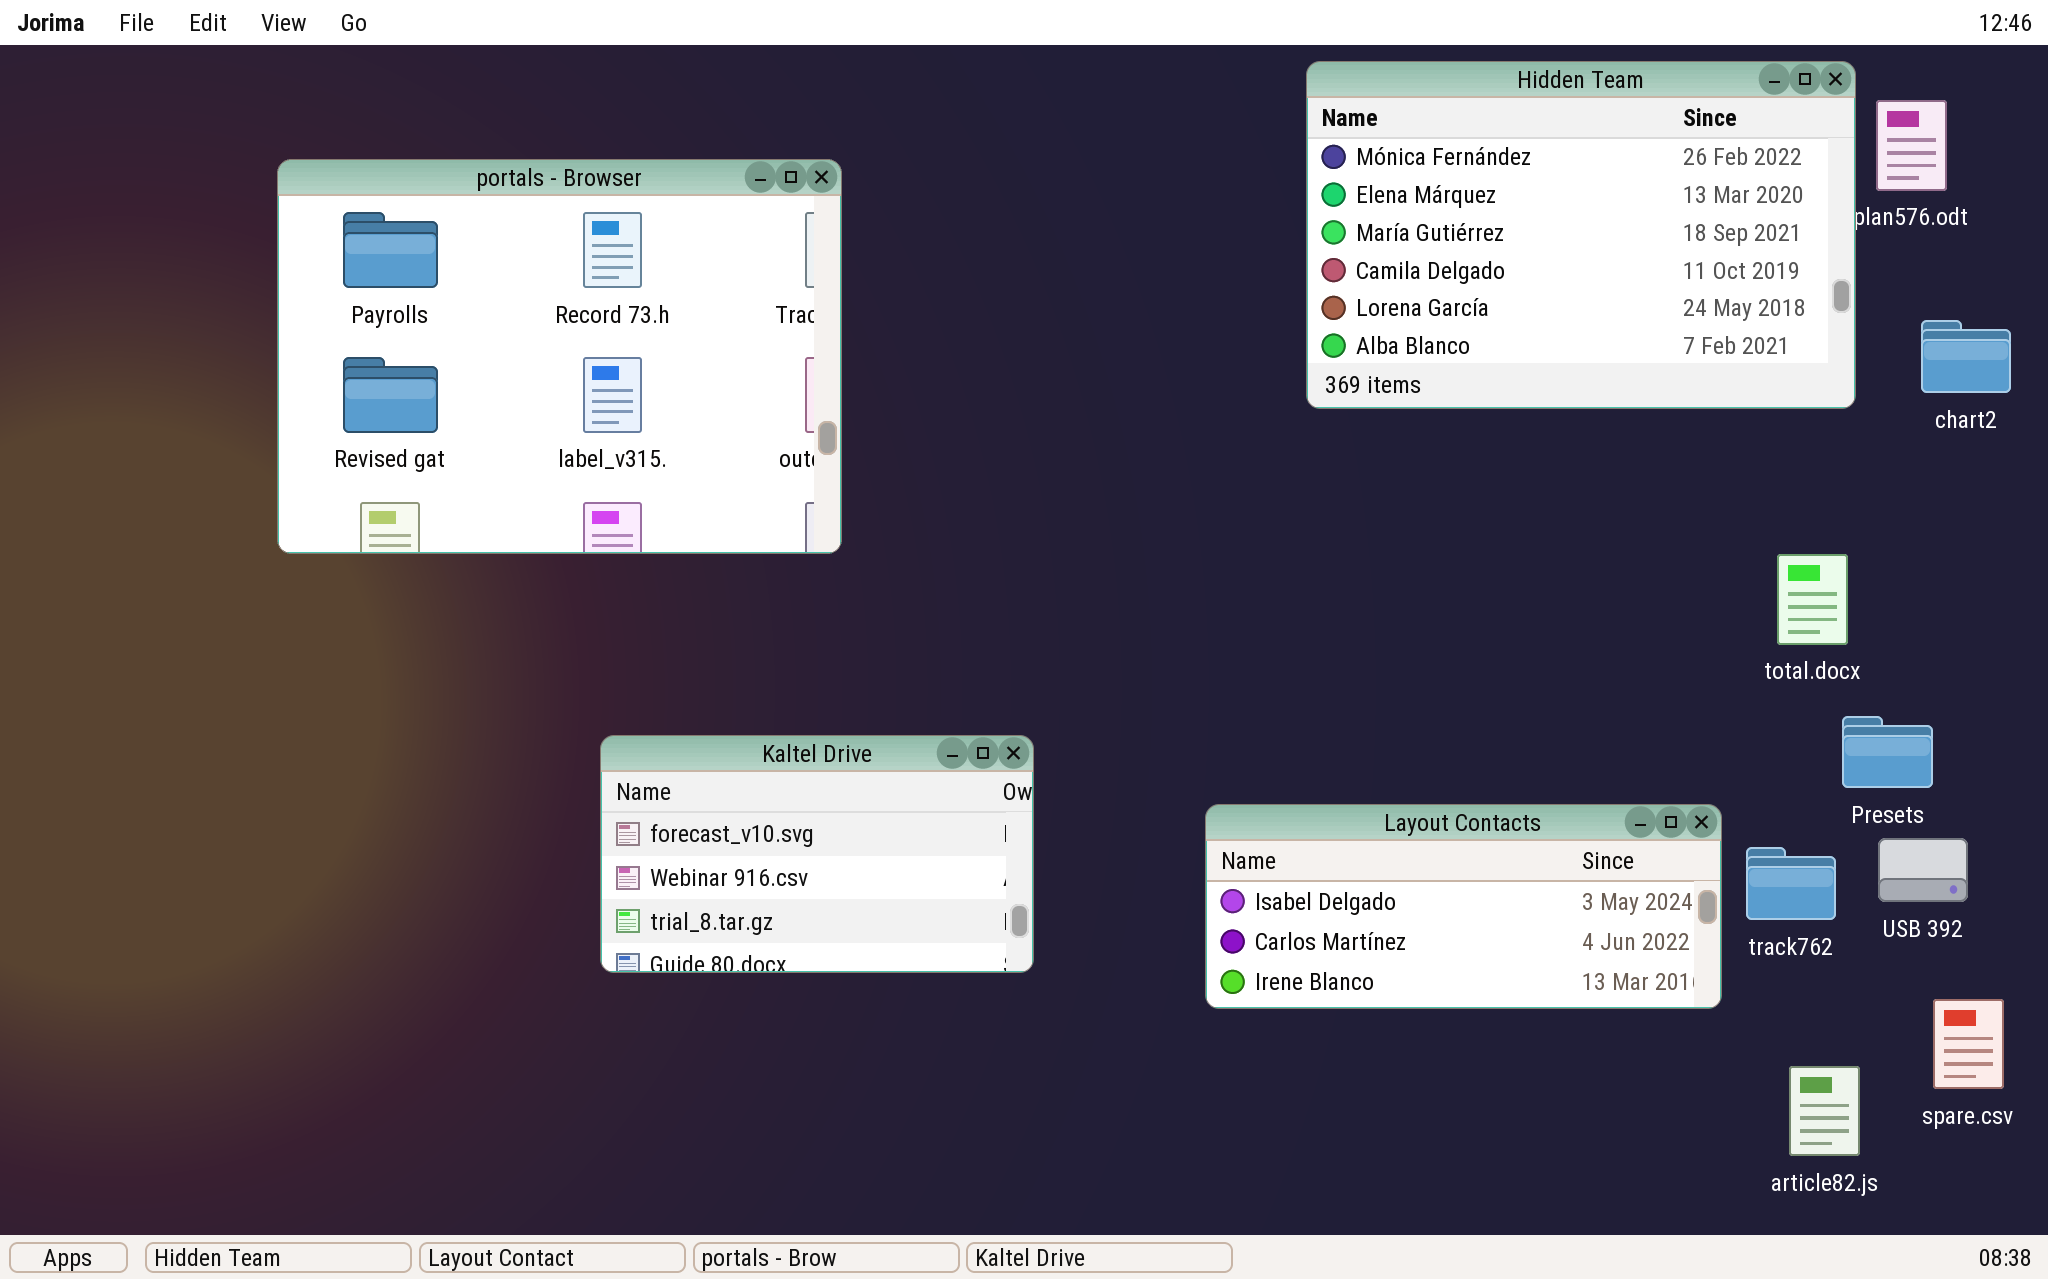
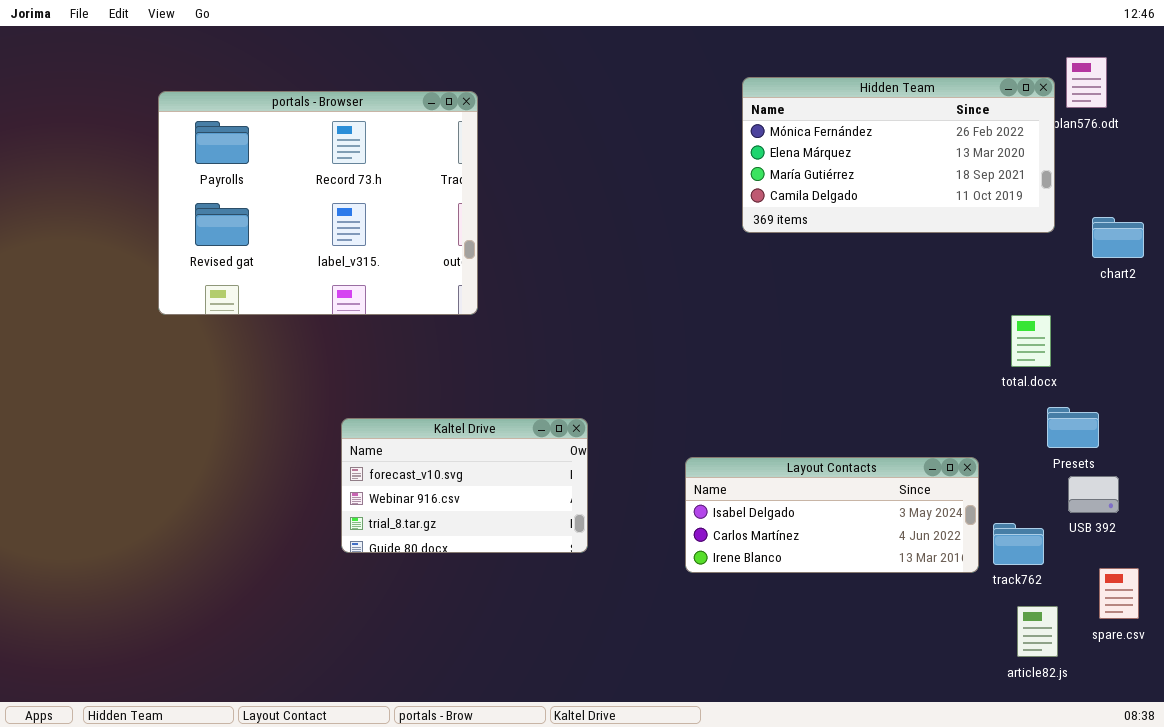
Hidden Team: [1306,61,1856,409] -> [742,77,1055,233], resized
chart2: [1921,320,2011,393] -> [1092,217,1144,258], moved
track762: [1746,847,1836,920] -> [993,523,1044,565], moved

